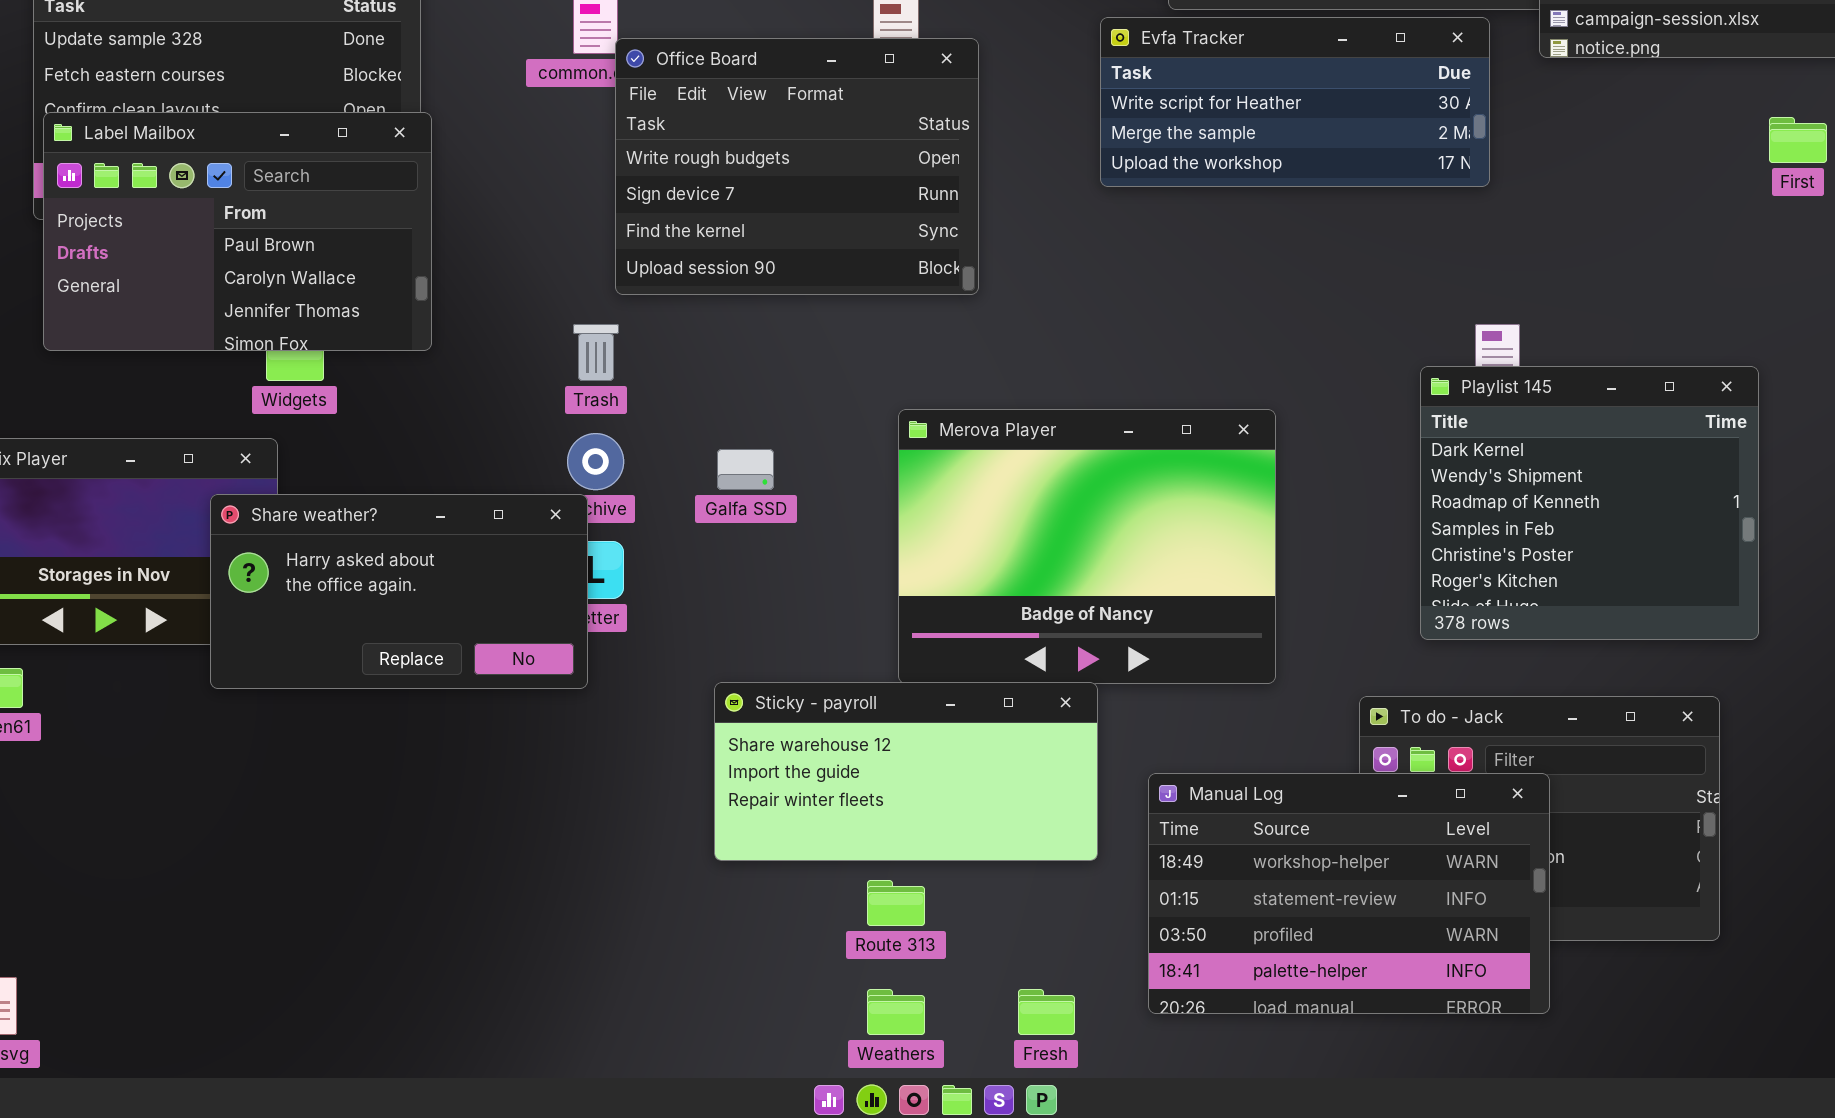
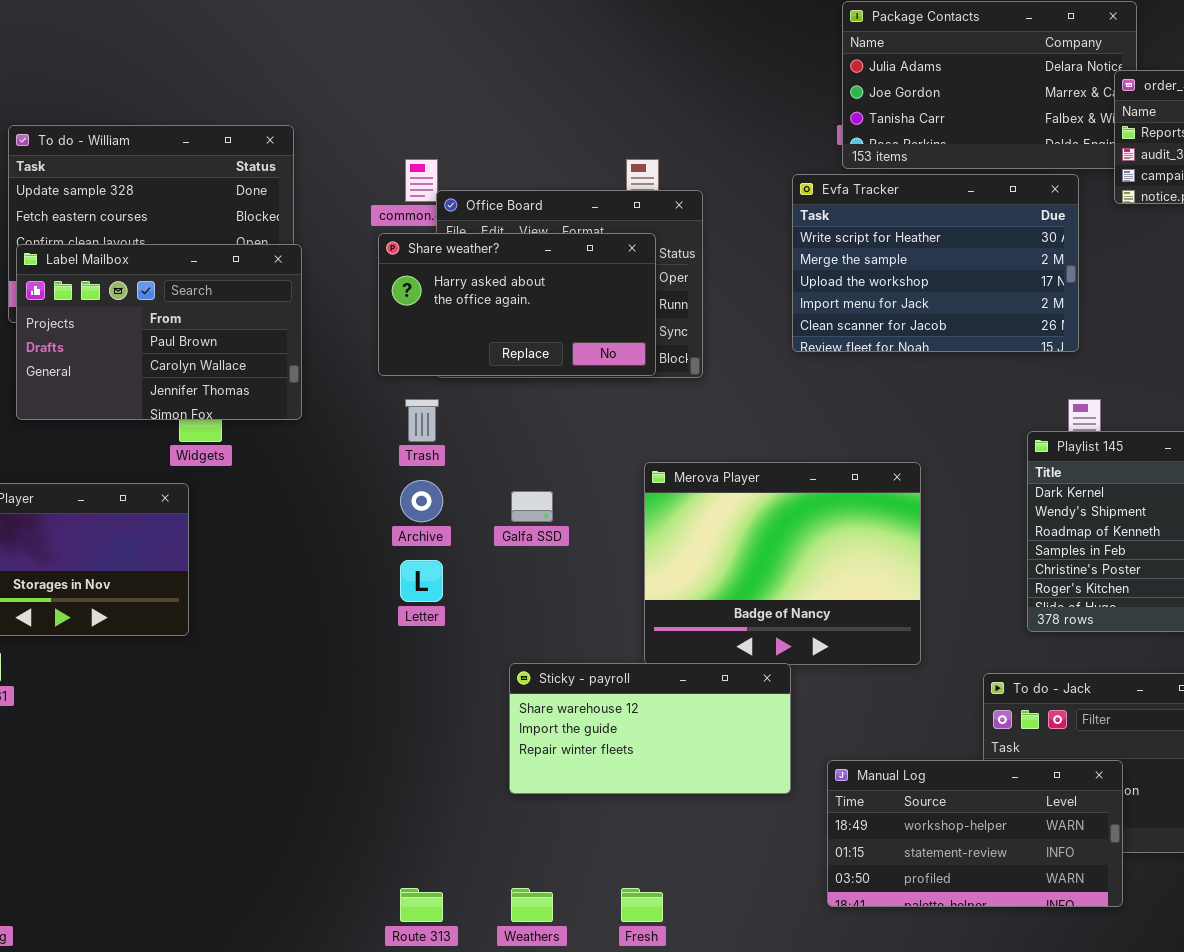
Evfa Tracker: [1100,17,1490,187] -> [792,174,1079,352], resized
Share weather?: [210,494,588,689] -> [378,233,656,376], moved
Manual Log: [1148,773,1550,1014] -> [827,760,1123,907], resized
Route 313: [867,880,925,926] -> [400,888,443,922], moved
Weathers: [867,989,925,1035] -> [511,888,553,922], moved
Fresh: [1018,989,1075,1035] -> [621,888,663,922], moved

